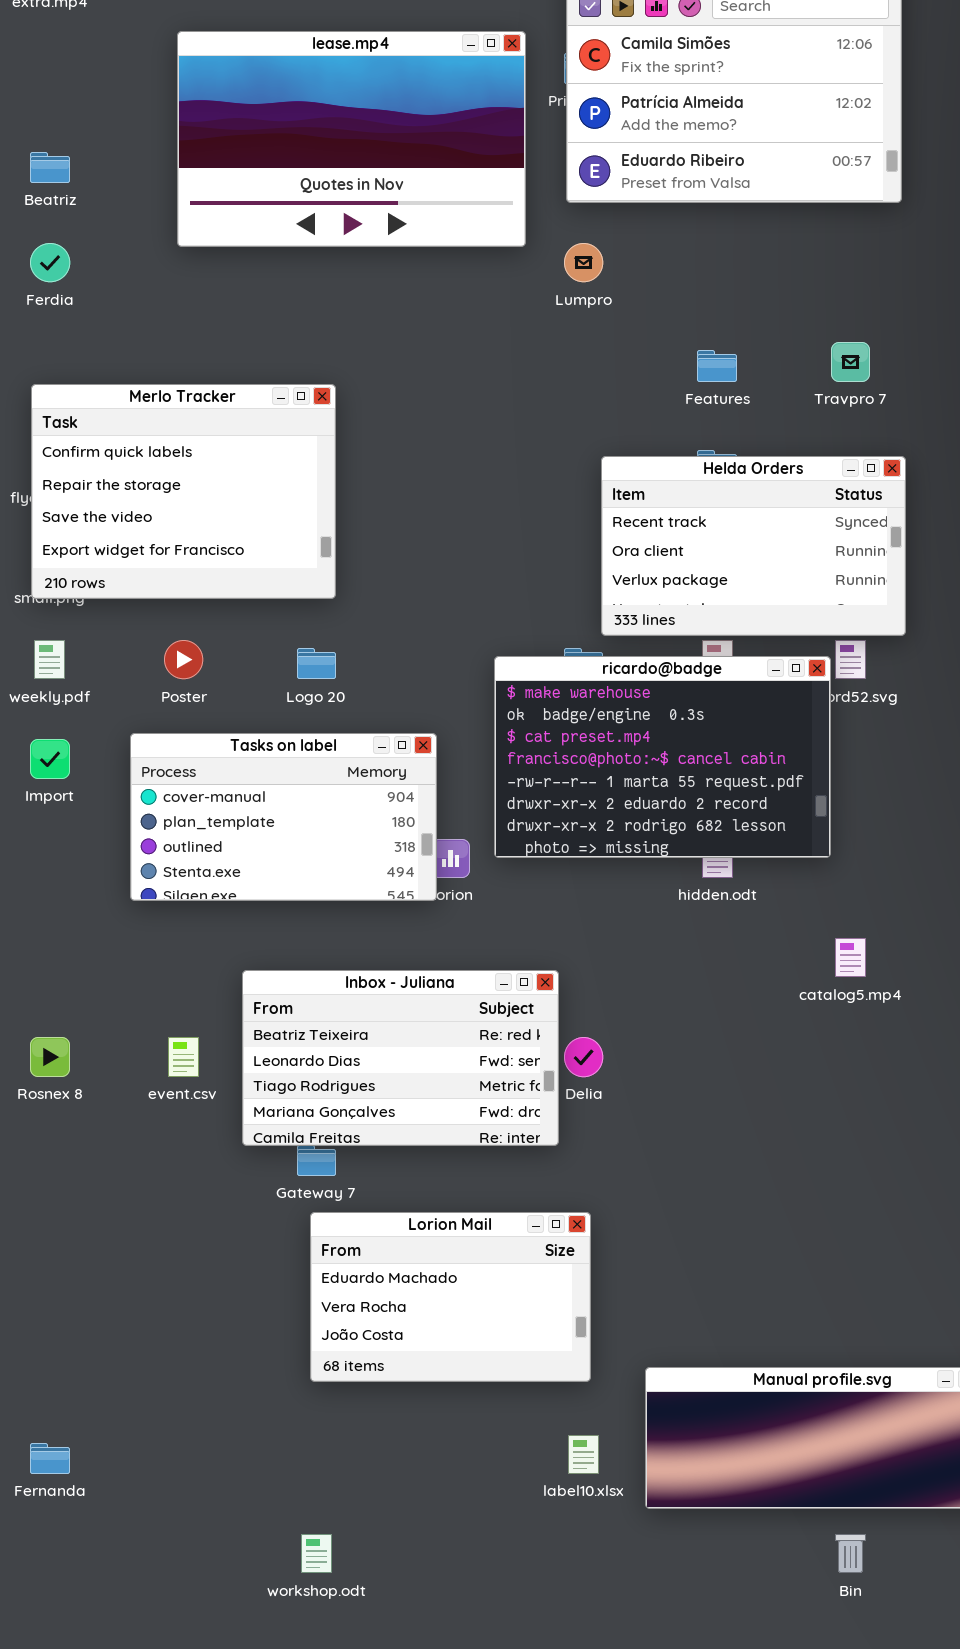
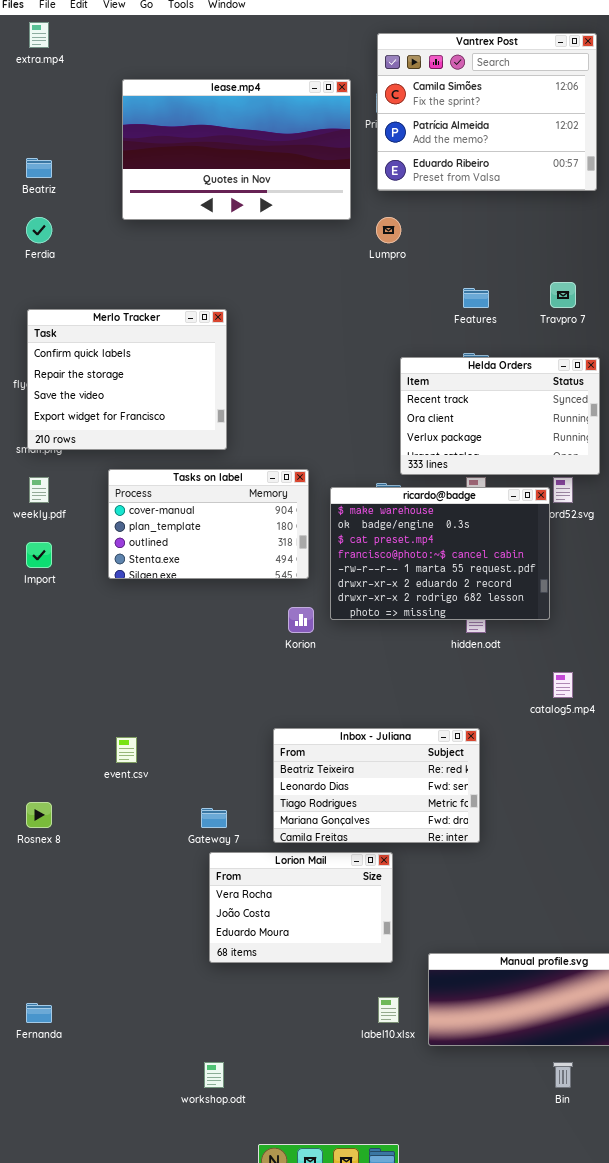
Tasks on label: [130,733,437,901] -> [108,469,309,579], moved
Inbox - Juliana: [242,970,559,1146] -> [273,728,480,843], moved
Rosnex 8: [30,1037,70,1077] -> [26,802,52,828], moved
Lorion Mail: [310,1212,591,1382] -> [209,852,393,963], scrolled down 1 row

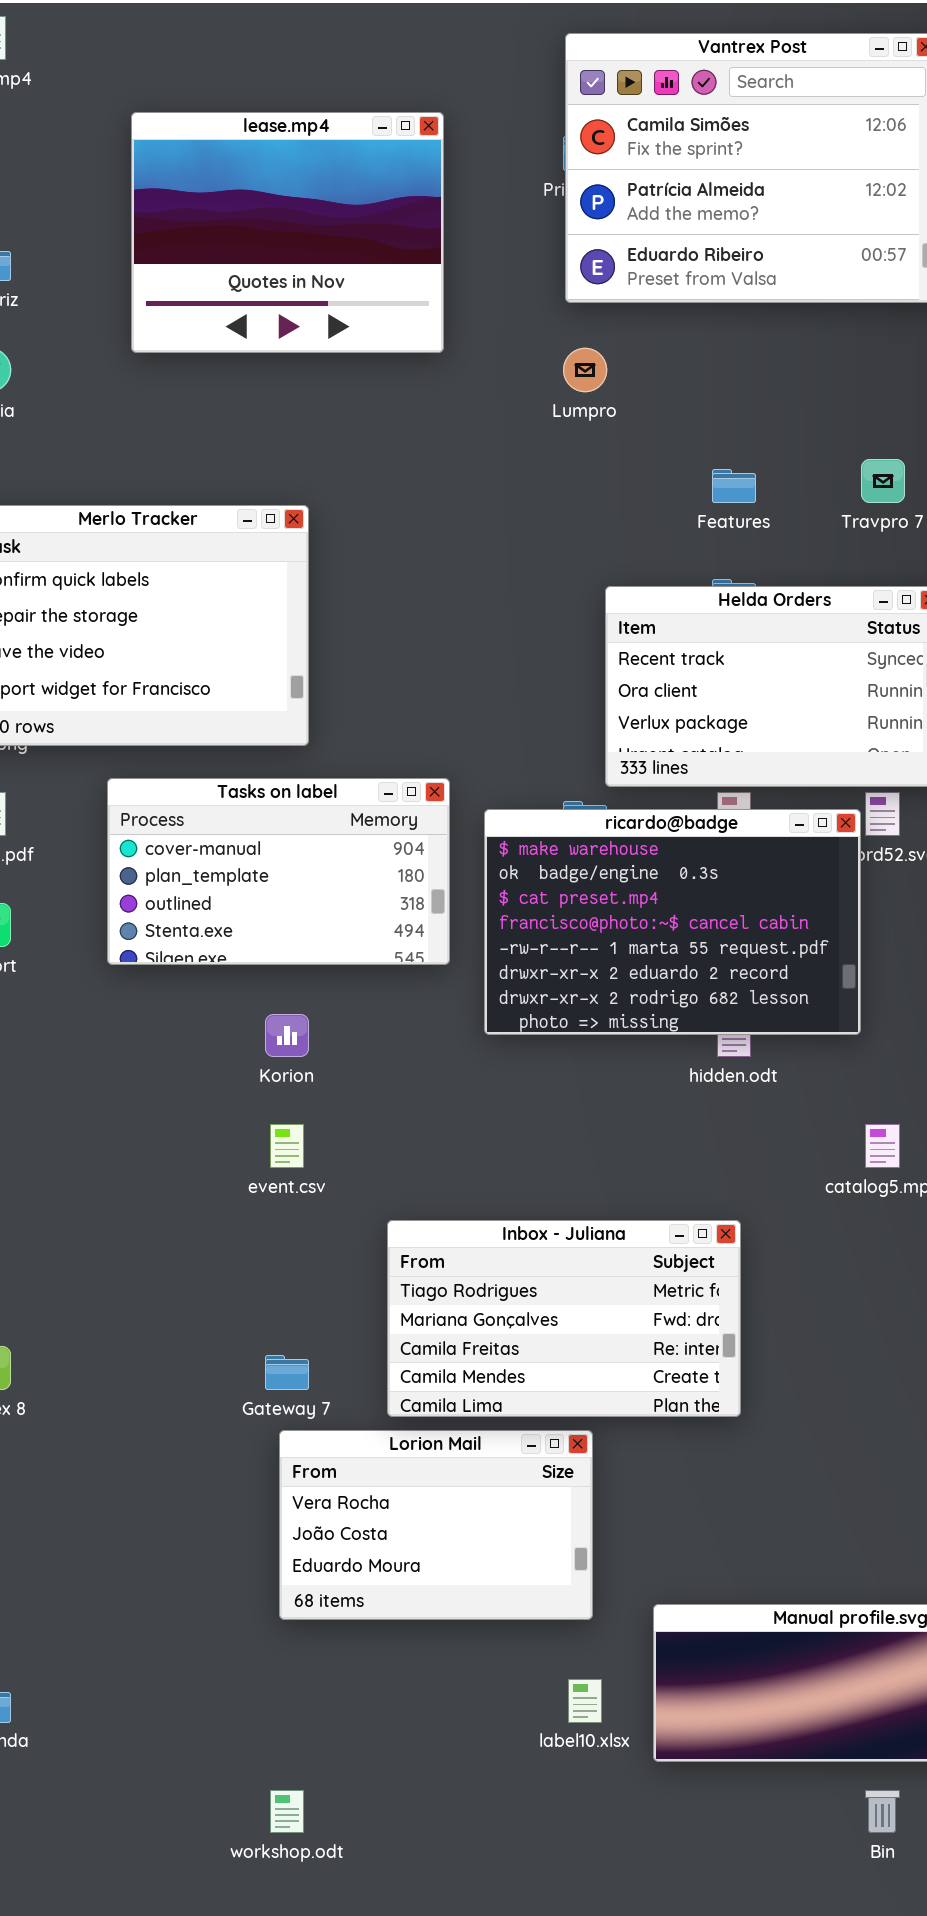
lease.mp4: [122,79,351,220] -> [131,112,444,353], resized
Korion: [288,607,314,633] -> [265,1014,309,1057], moved
Inbox - Juliana: [273,728,480,843] -> [387,1220,741,1417], scrolled down 2 rows
event.csv: [116,737,137,763] -> [270,1124,304,1168], moved

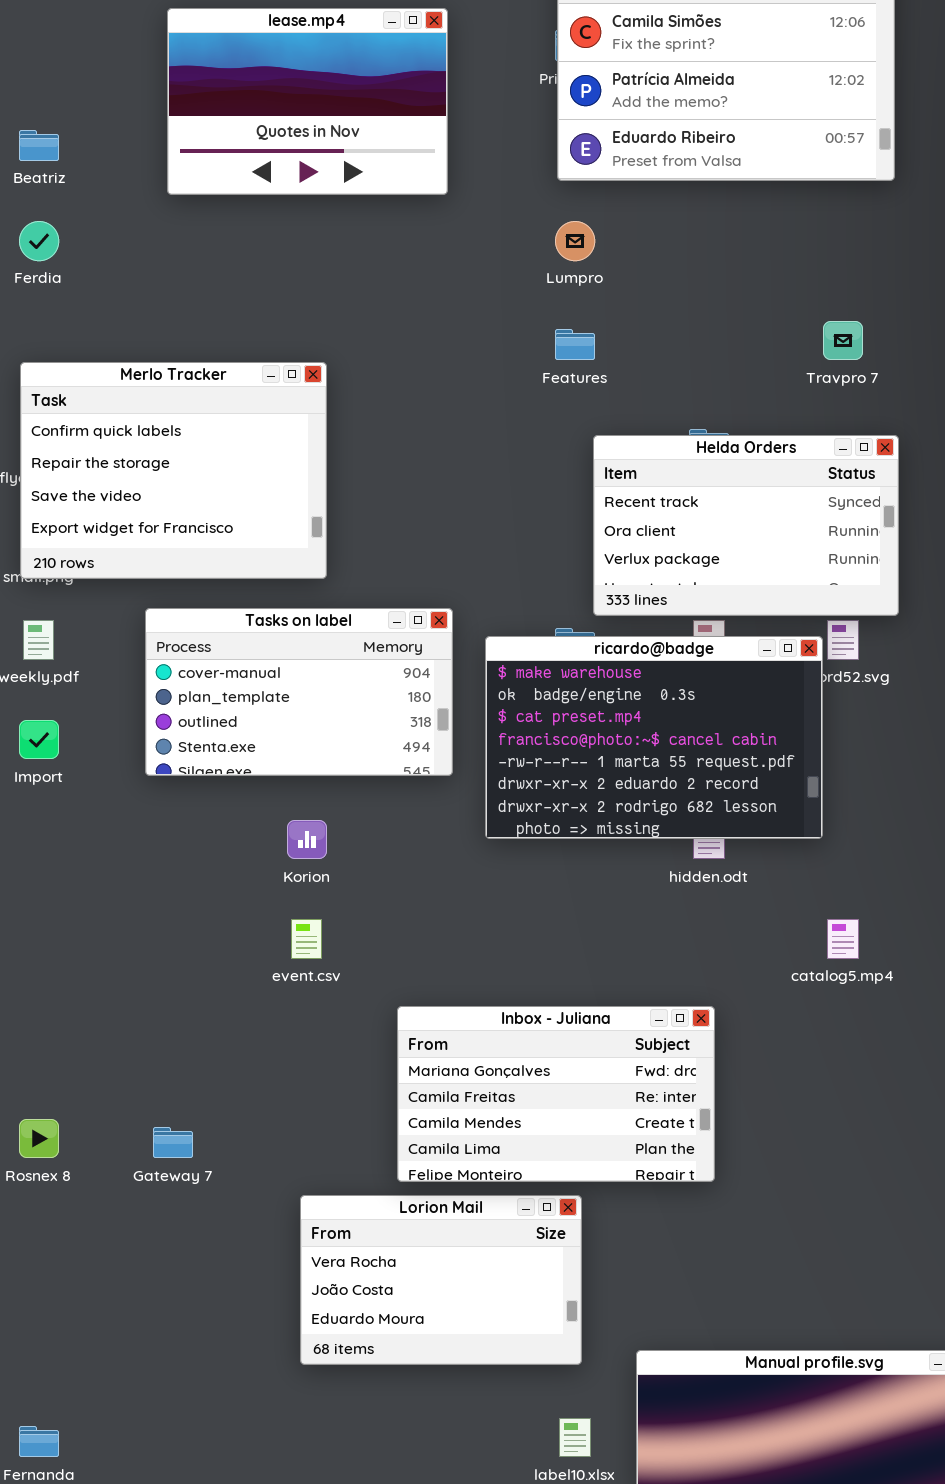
lease.mp4: [131,112,444,353] -> [167,8,448,195], resized
Features: [712,469,756,503] -> [555,329,595,360], moved
Inbox - Juliana: [387,1220,741,1417] -> [397,1006,715,1182], scrolled down 1 row
Gateway 7: [265,1355,309,1390] -> [153,1127,193,1158], moved

